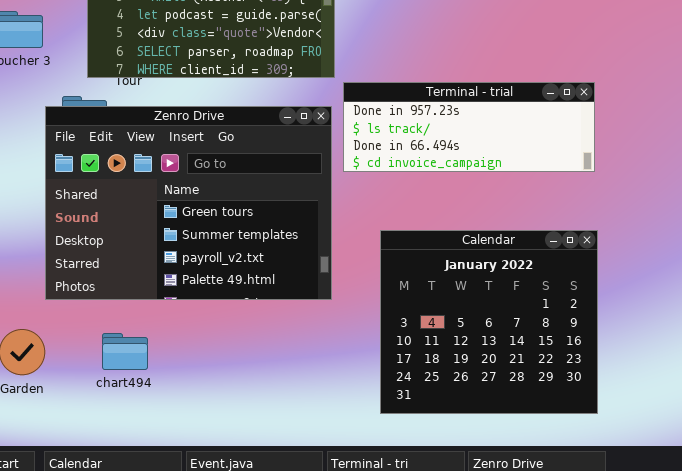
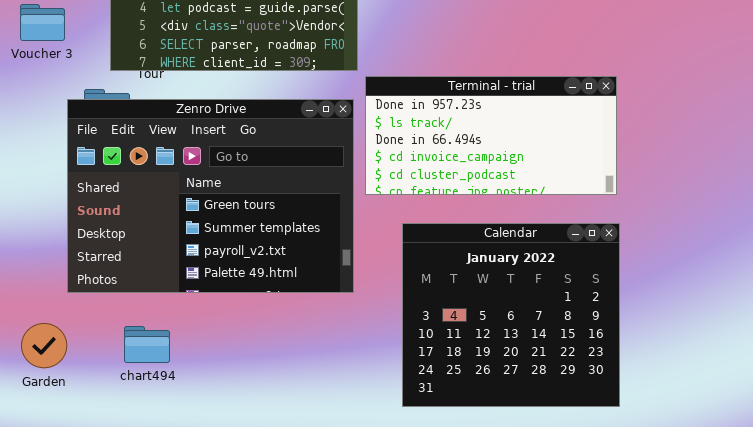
Terminal - trial: [343,82,595,172] -> [365,76,617,195], resized

